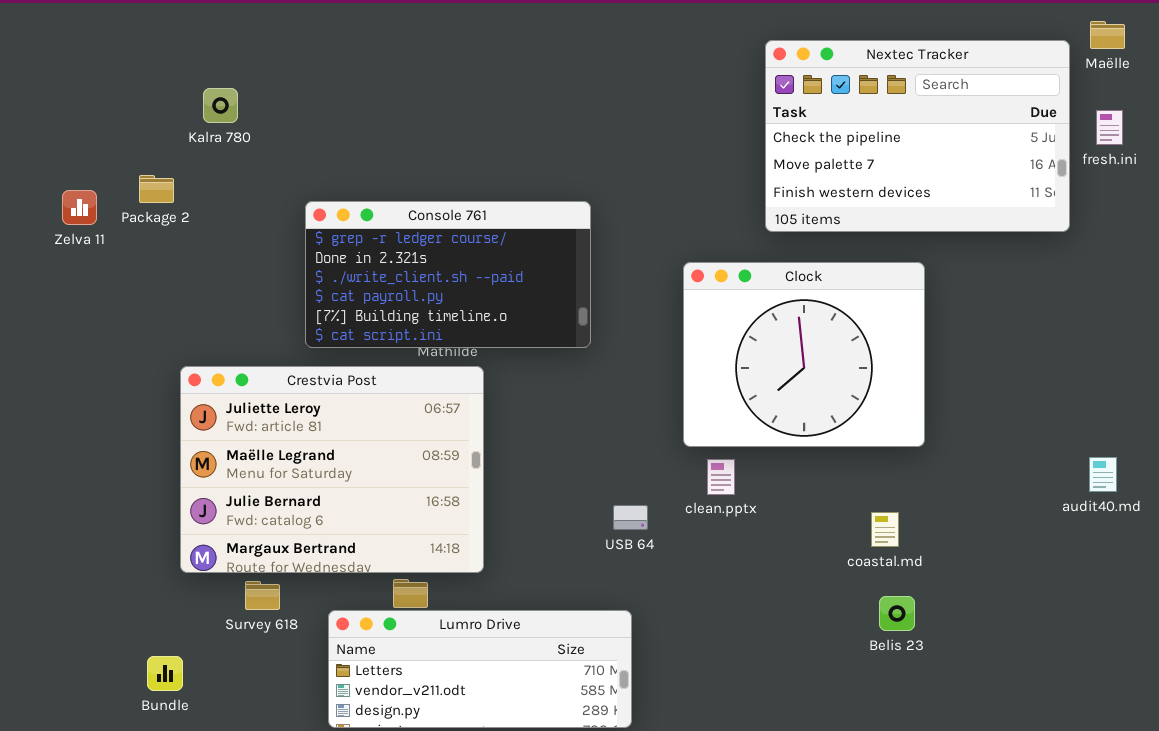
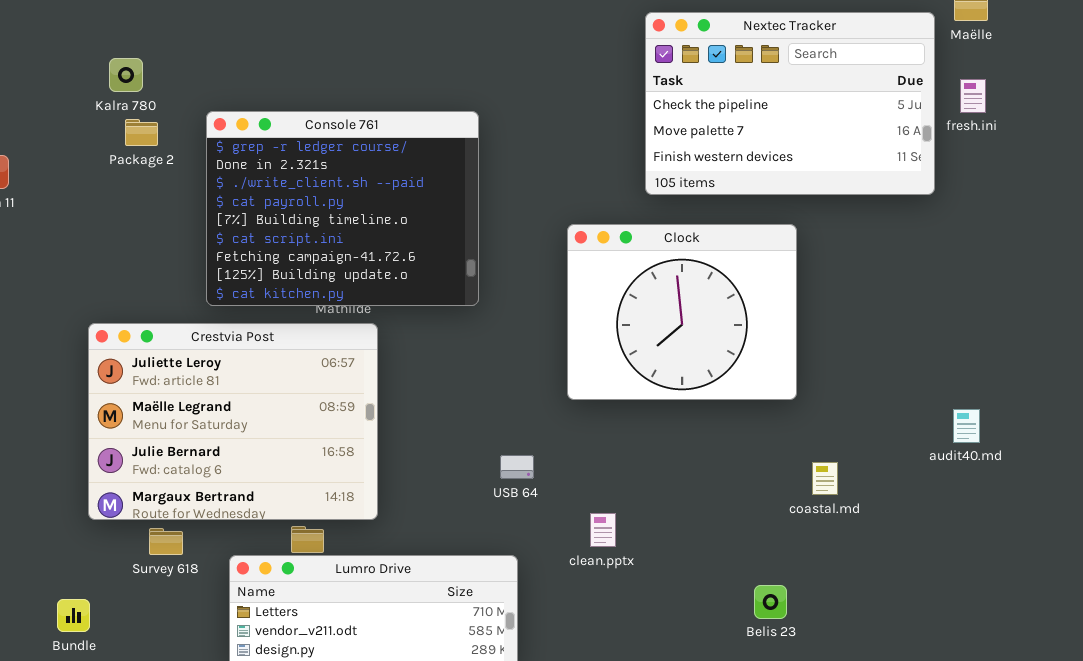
Package 2: [139,175,174,203] -> [125,119,158,146], moved
Console 761: [305,201,591,348] -> [206,111,479,306], resized
clean.pptx: [707,459,735,495] -> [590,513,616,547], moved
coastal.md: [871,512,899,547] -> [812,462,838,495], moved
Belis 23: [879,596,915,631] -> [754,585,787,619], moved

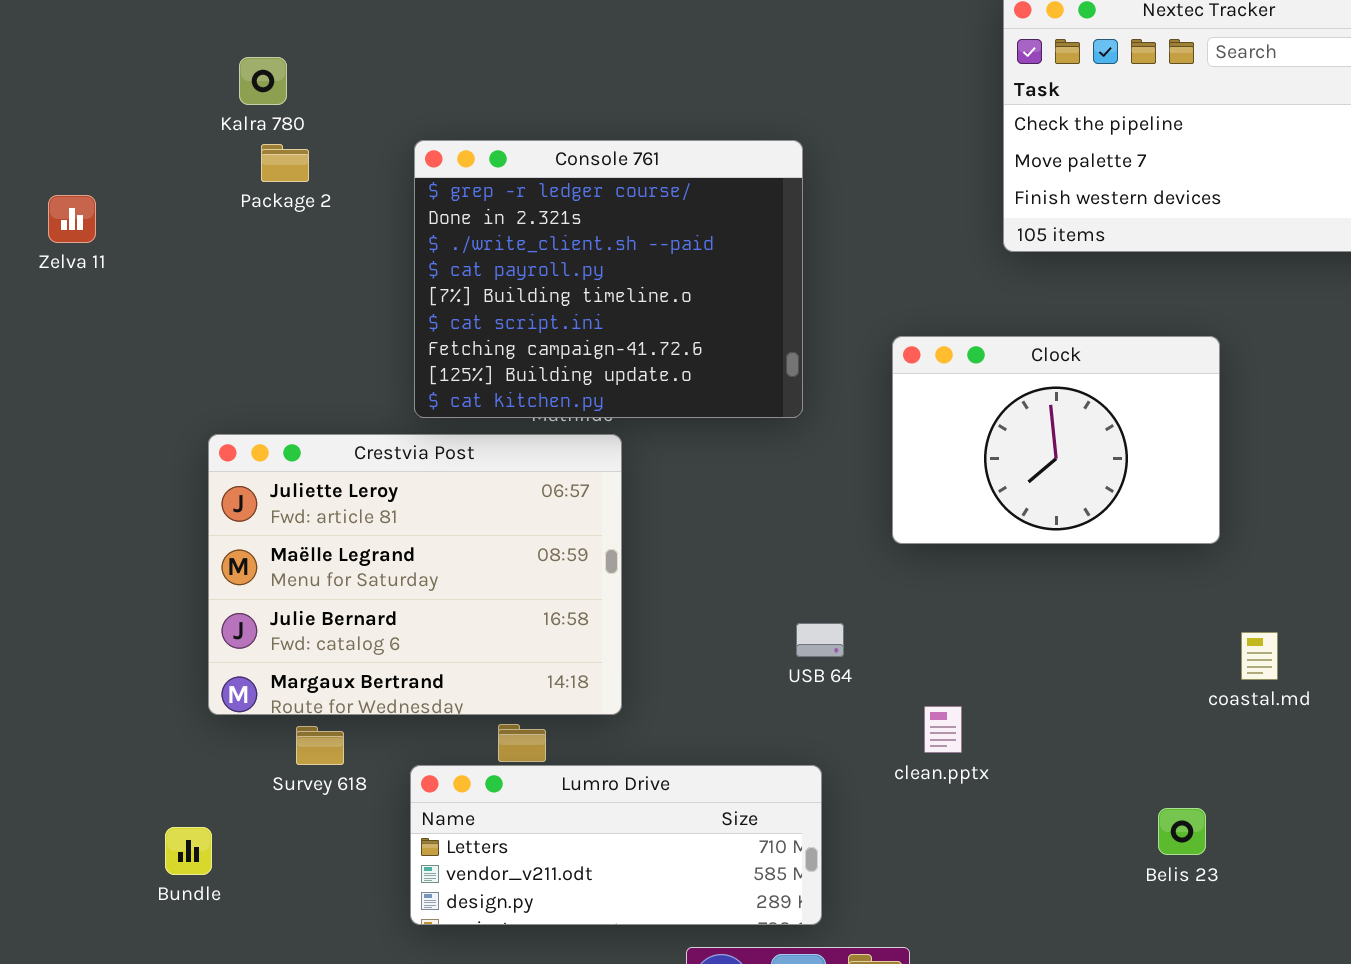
Console 761: [206,111,479,306] -> [414,140,803,418], moved
Clock: [567,224,797,400] -> [892,336,1220,544], resized

